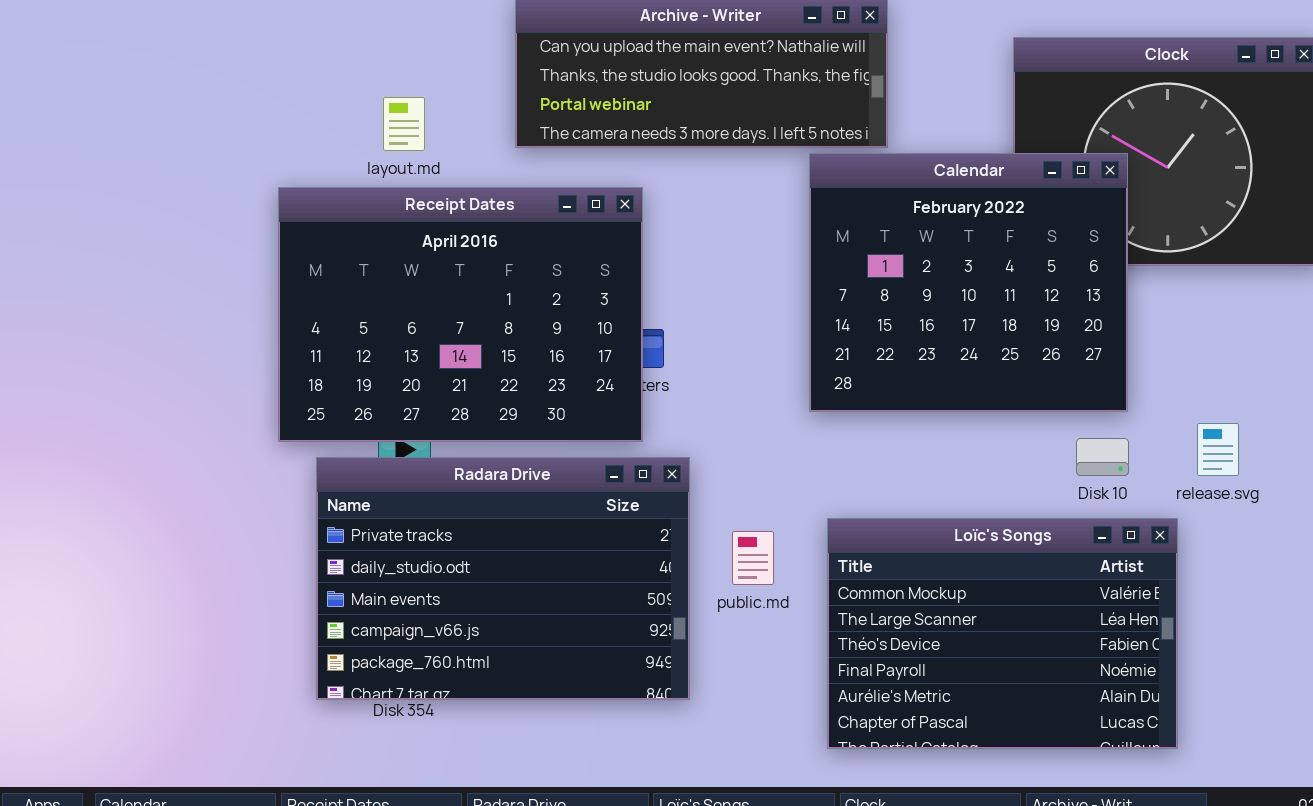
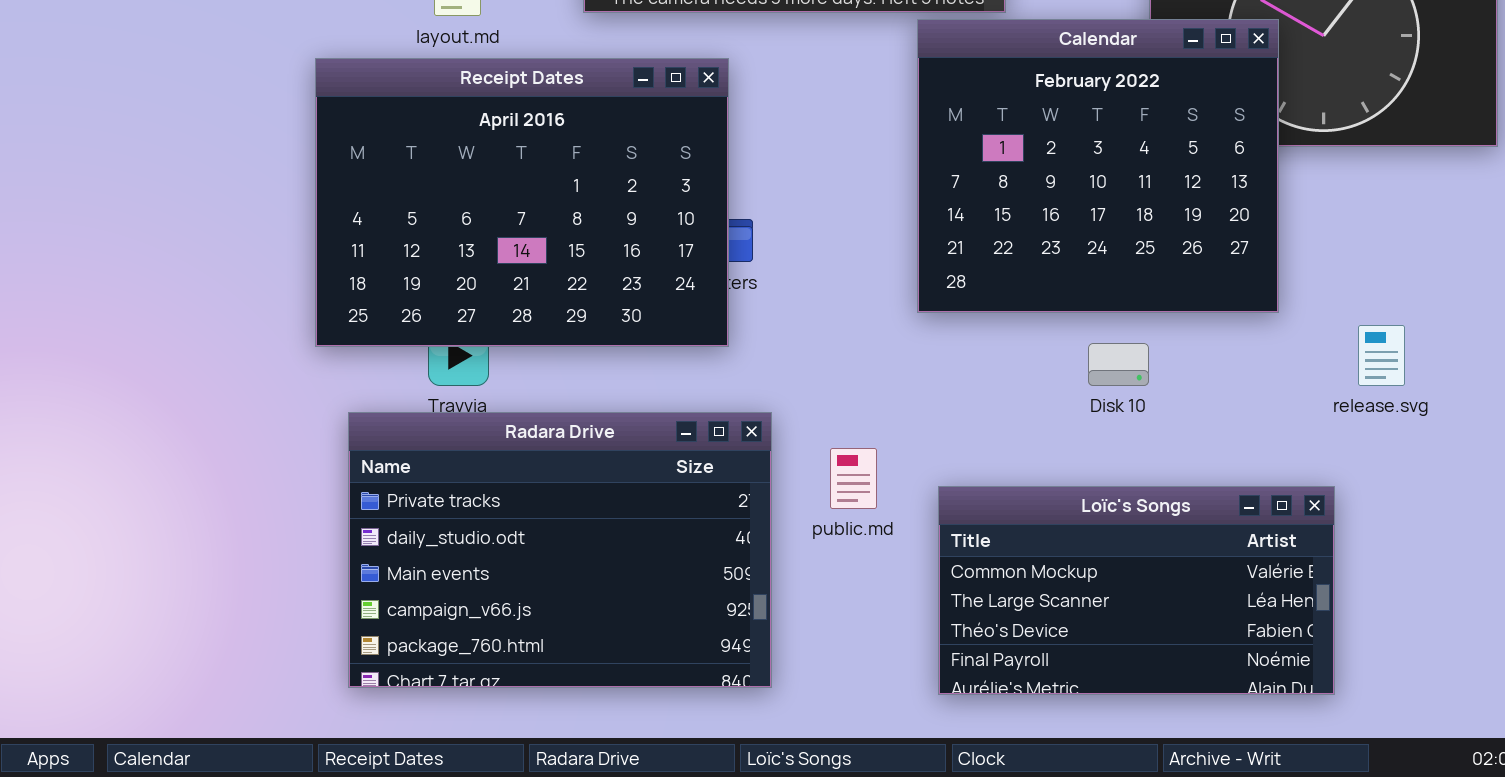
Disk 10: [1076,438,1129,476] -> [1088,343,1149,386], moved
Radara Drive: [316,457,690,700] -> [348,412,772,688], moved
Loïc's Songs: [827,518,1178,749] -> [938,486,1335,695], resized

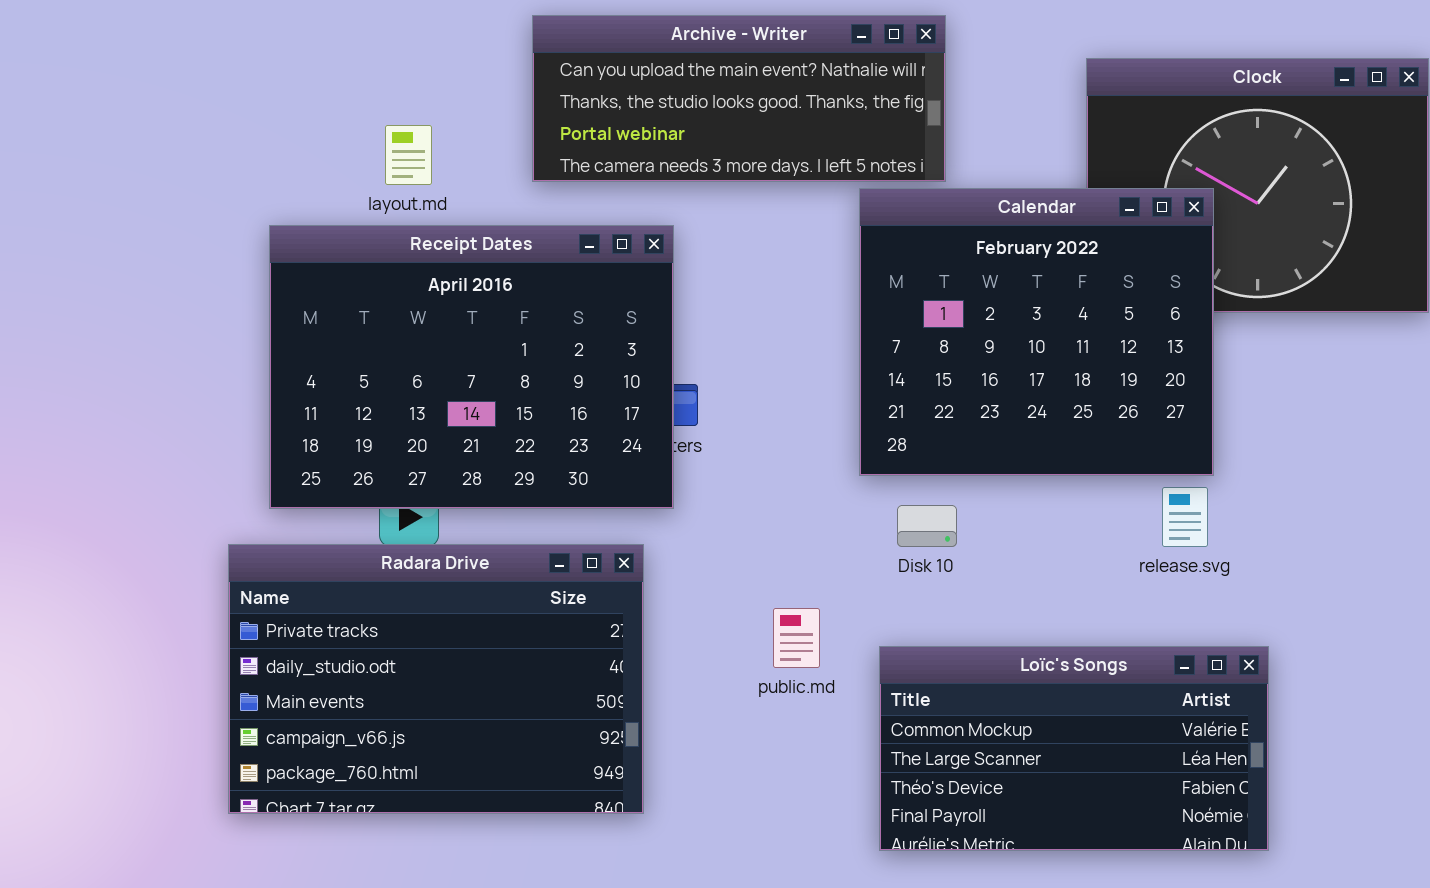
release.svg: [1358,325,1405,386] -> [1162,487,1208,547], moved
Disk 10: [1088,343,1149,386] -> [897,505,957,547], moved
Radara Drive: [348,412,772,688] -> [228,544,644,814], moved

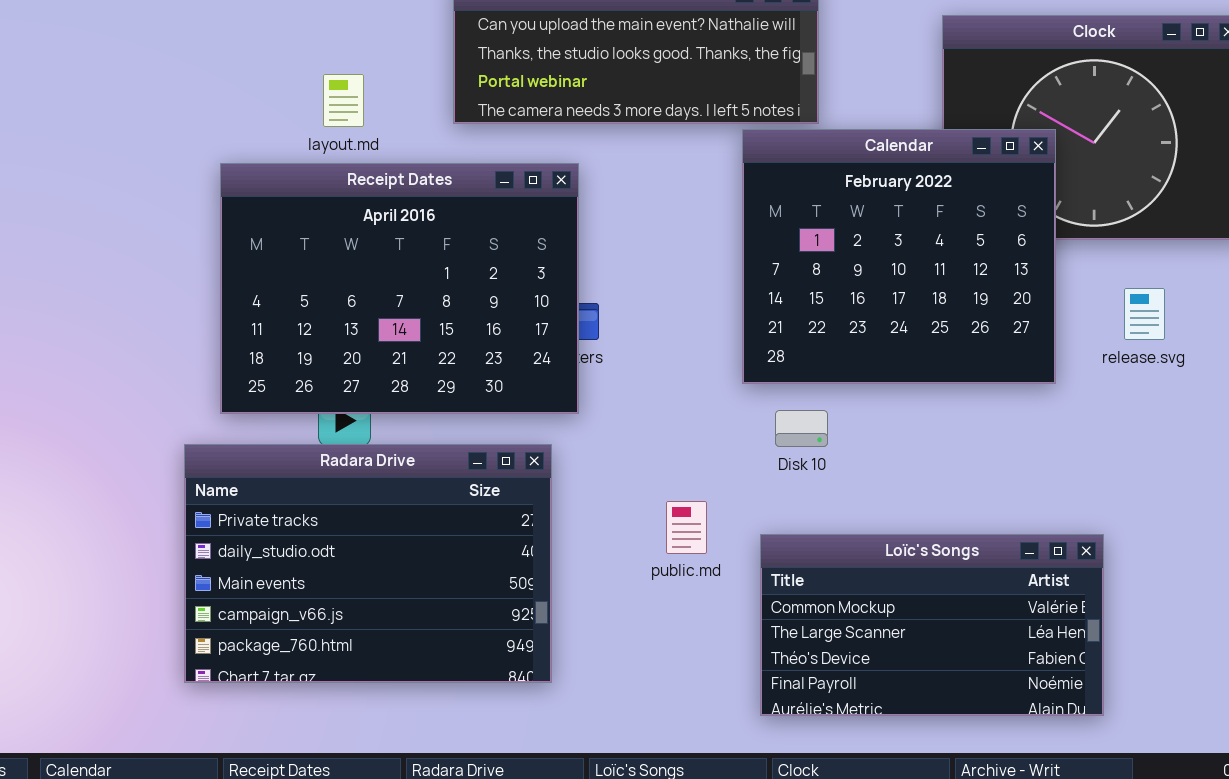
release.svg: [1162,487,1208,547] -> [1124,288,1165,340], moved

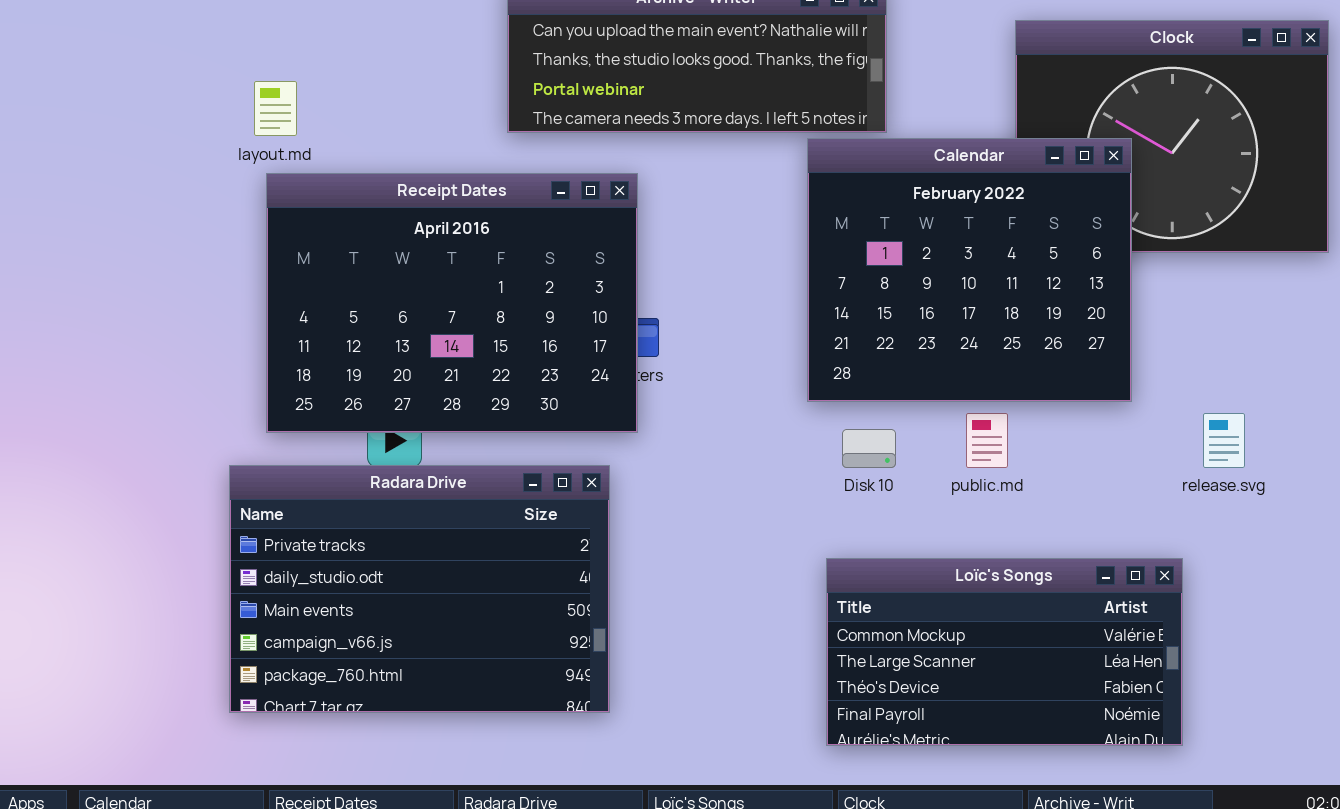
layout.md: [323,74,364,127] -> [254,81,297,136], moved
release.svg: [1124,288,1165,340] -> [1203,413,1245,468], moved
public.md: [666,501,707,554] -> [966,413,1008,468], moved

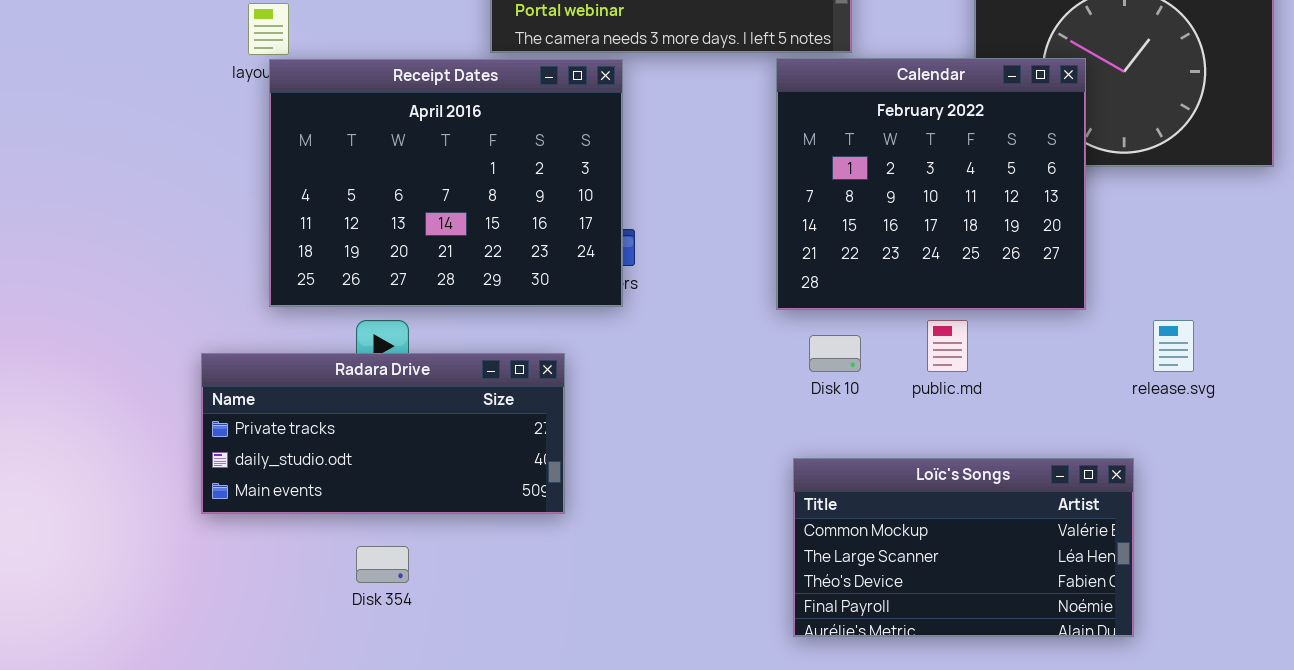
Receipt Dates: [266,173,638,433] -> [269,59,623,307], moved
Radara Drive: [229,465,610,713] -> [201,353,565,514], moved, resized

